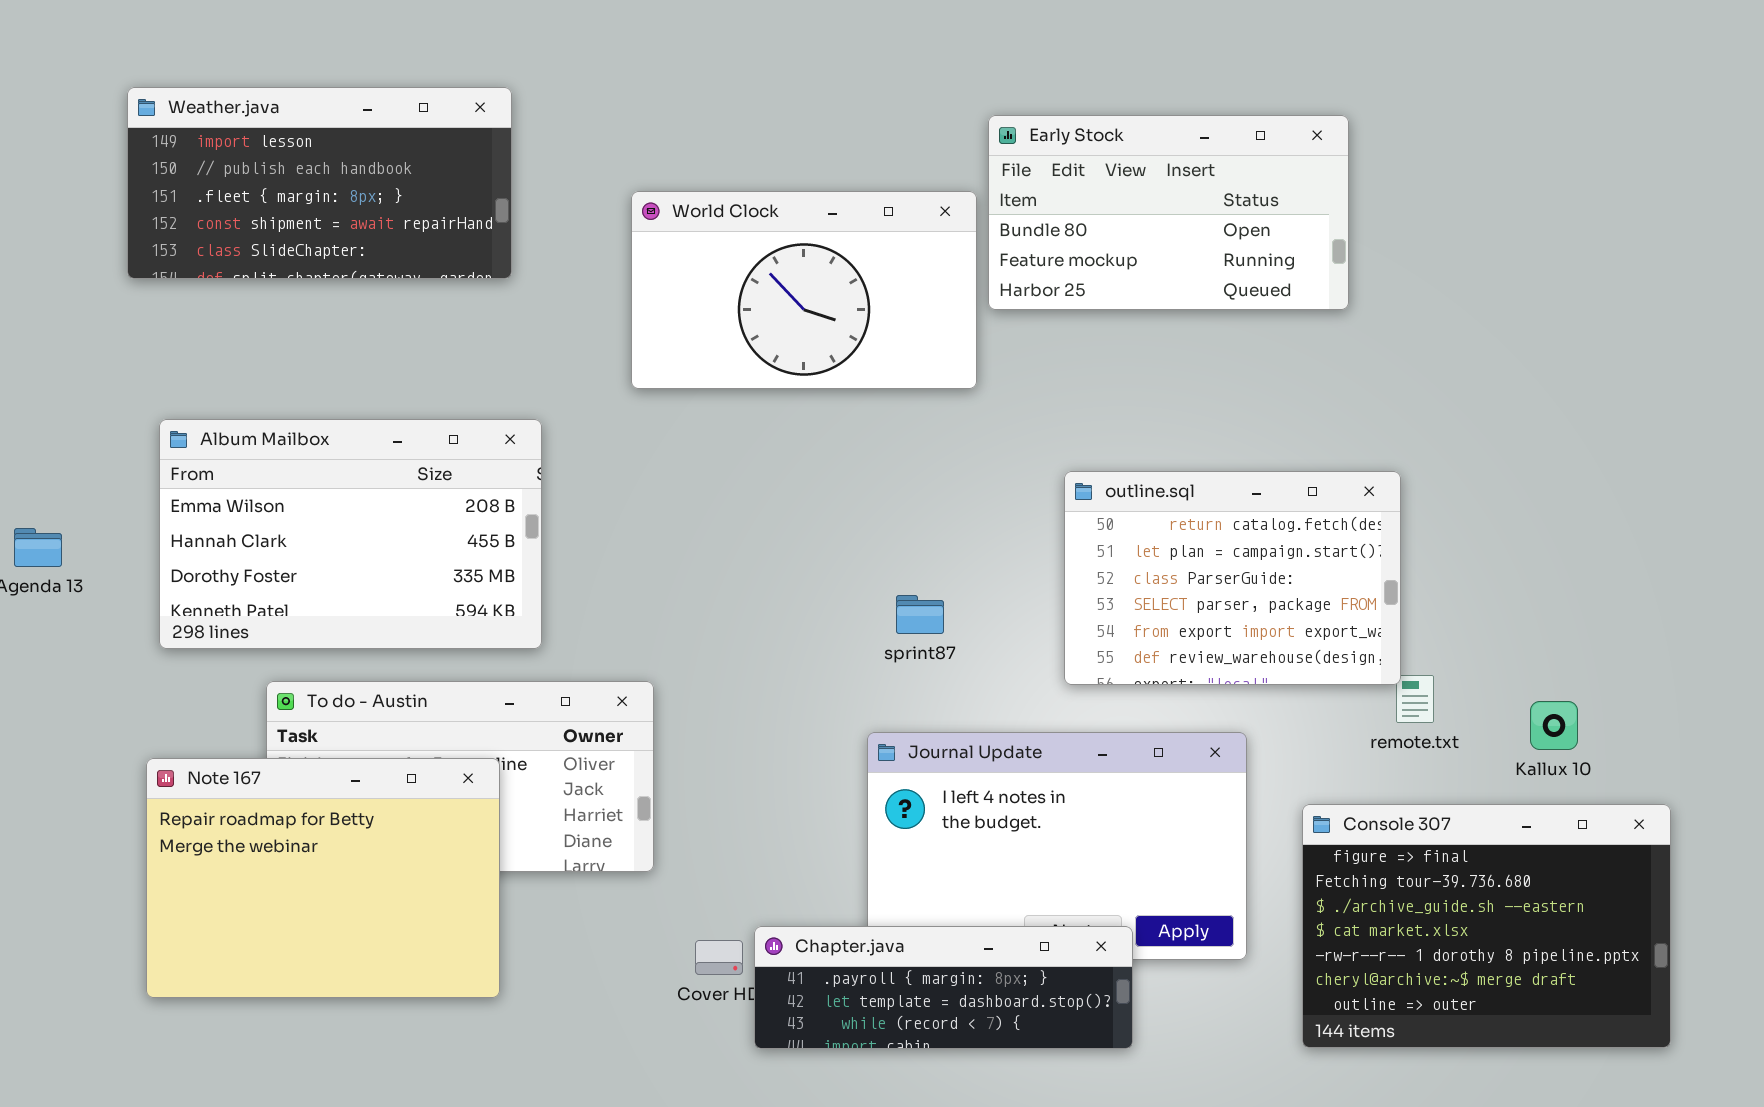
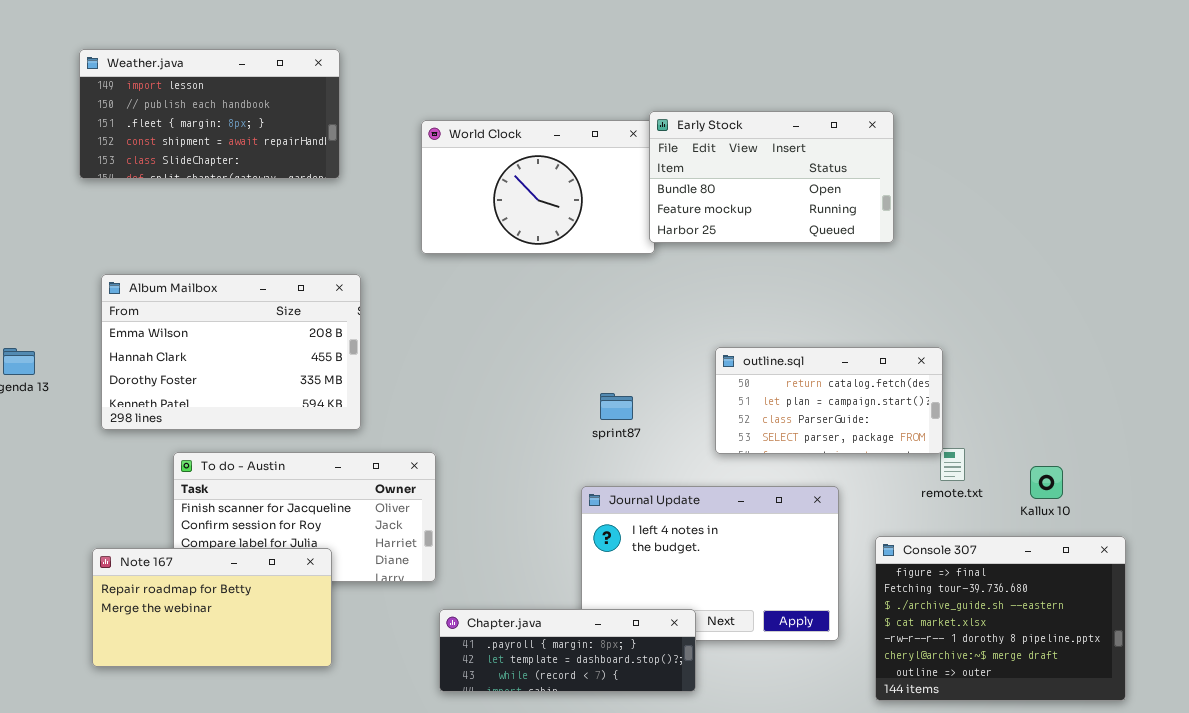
Early Stock: [988,115,1349,310] -> [649,111,894,243], moved
outline.sql: [1064,471,1401,685] -> [715,347,943,454], resized
Note 167: [146,758,500,998] -> [92,548,332,667], resized
Chapter.java: [754,926,1133,1049] -> [439,609,696,692], moved

